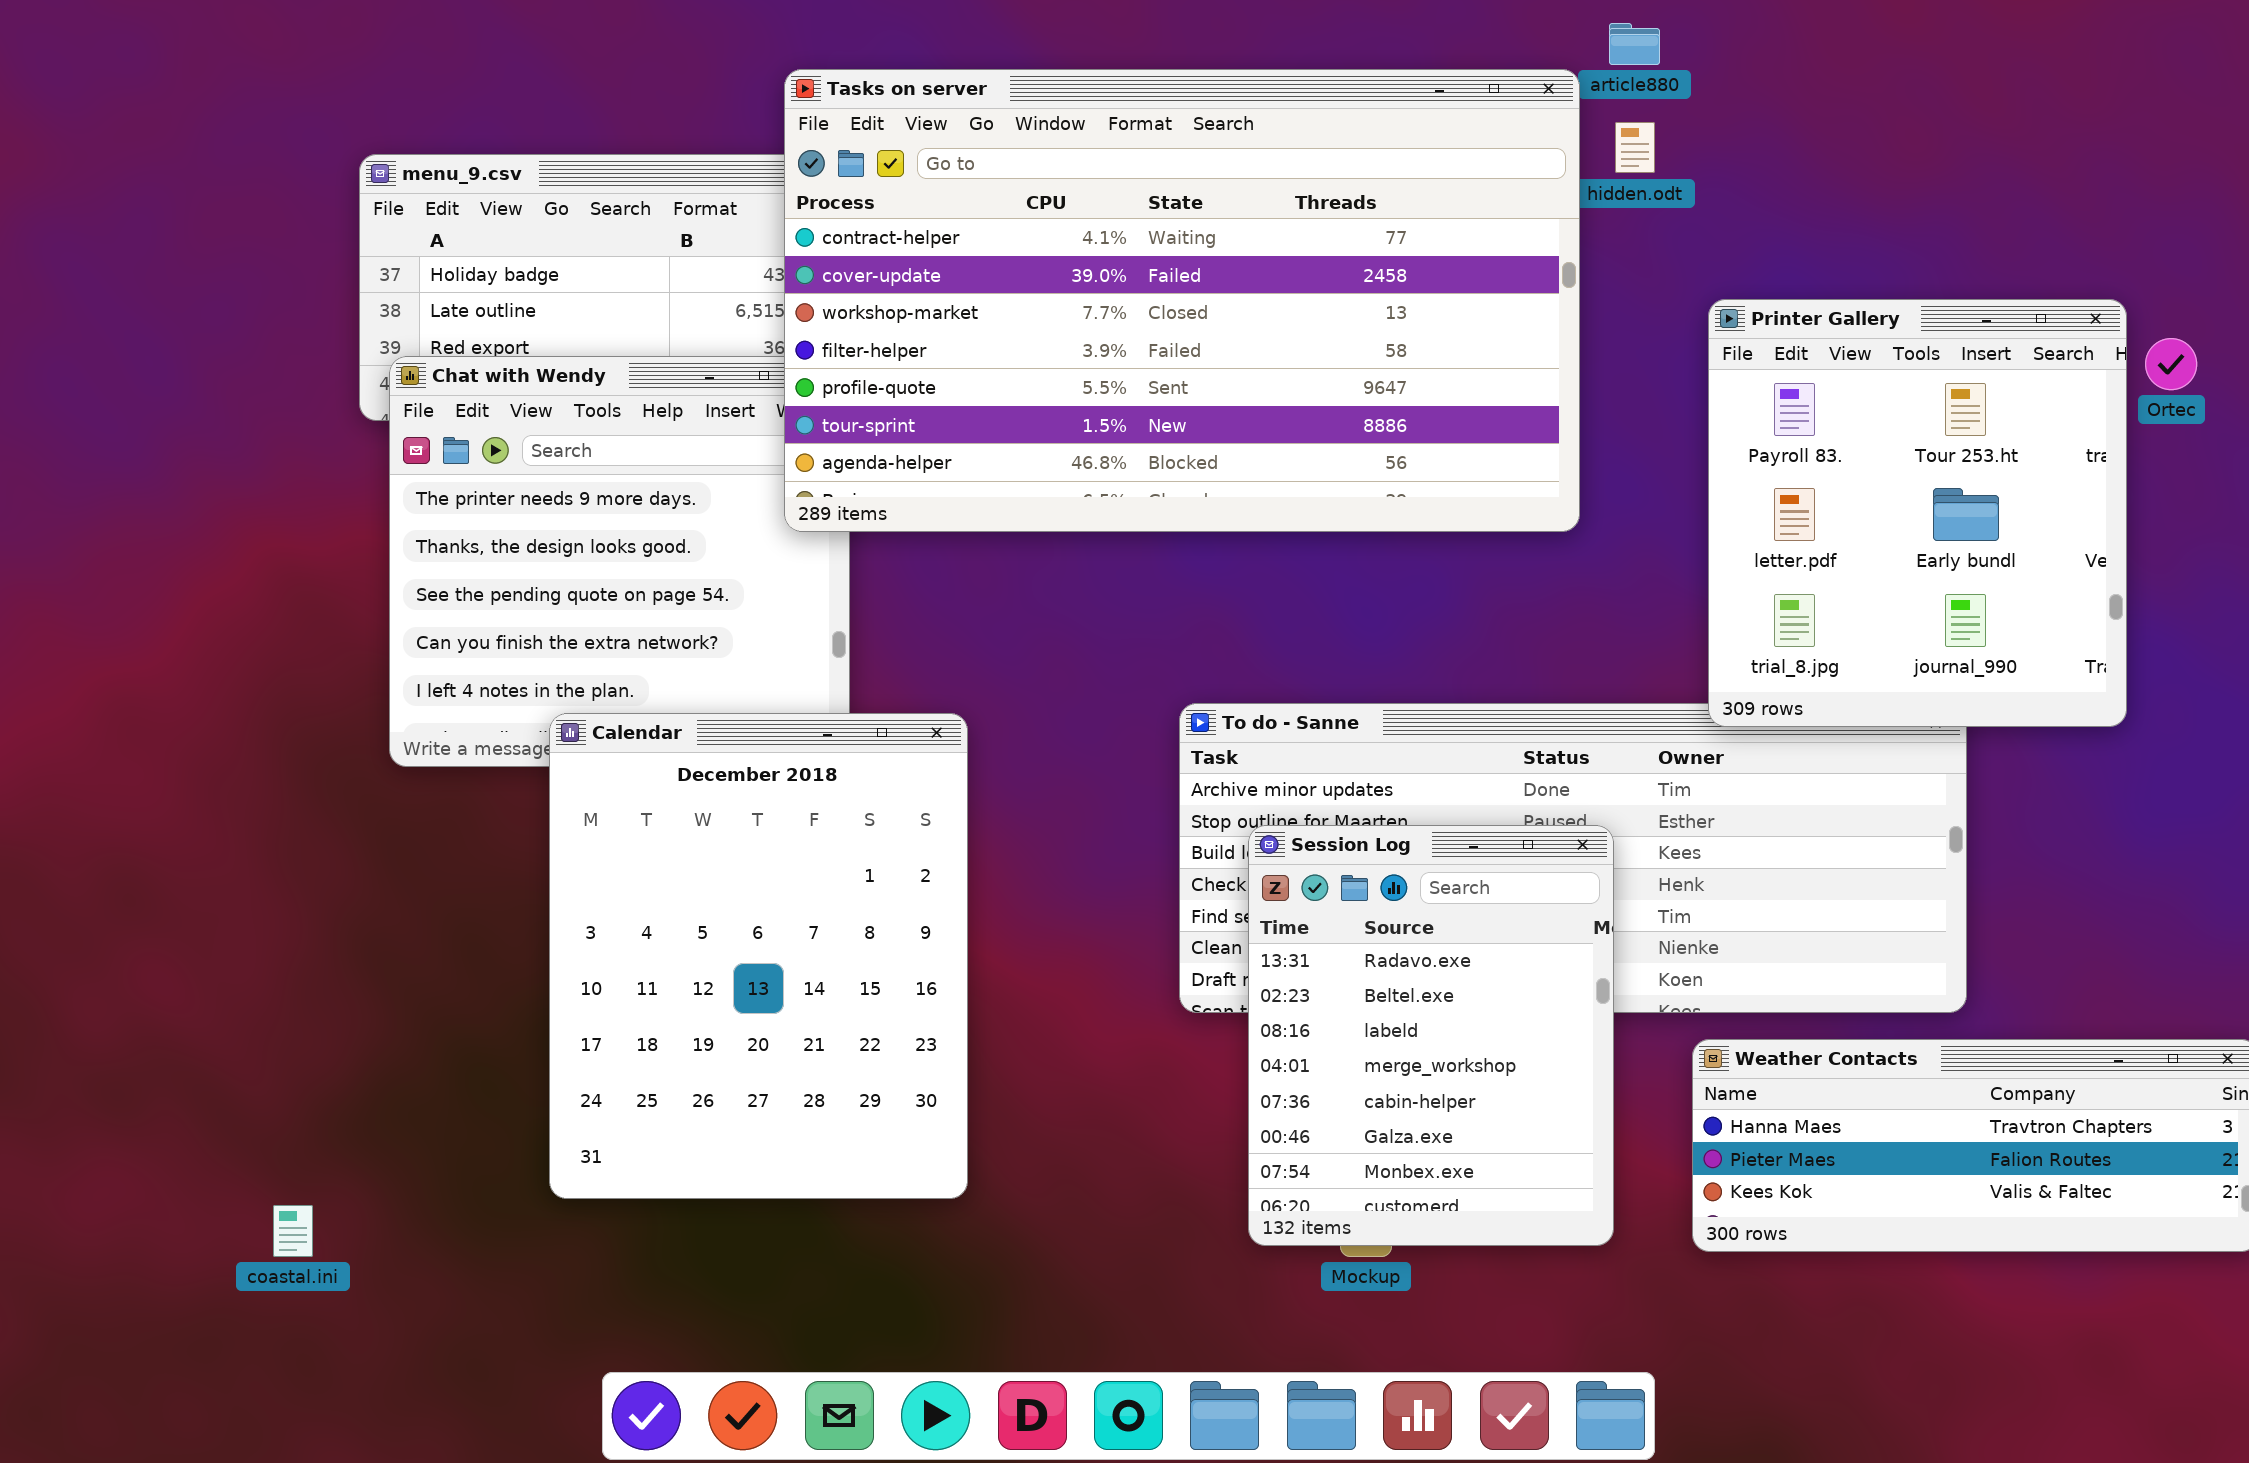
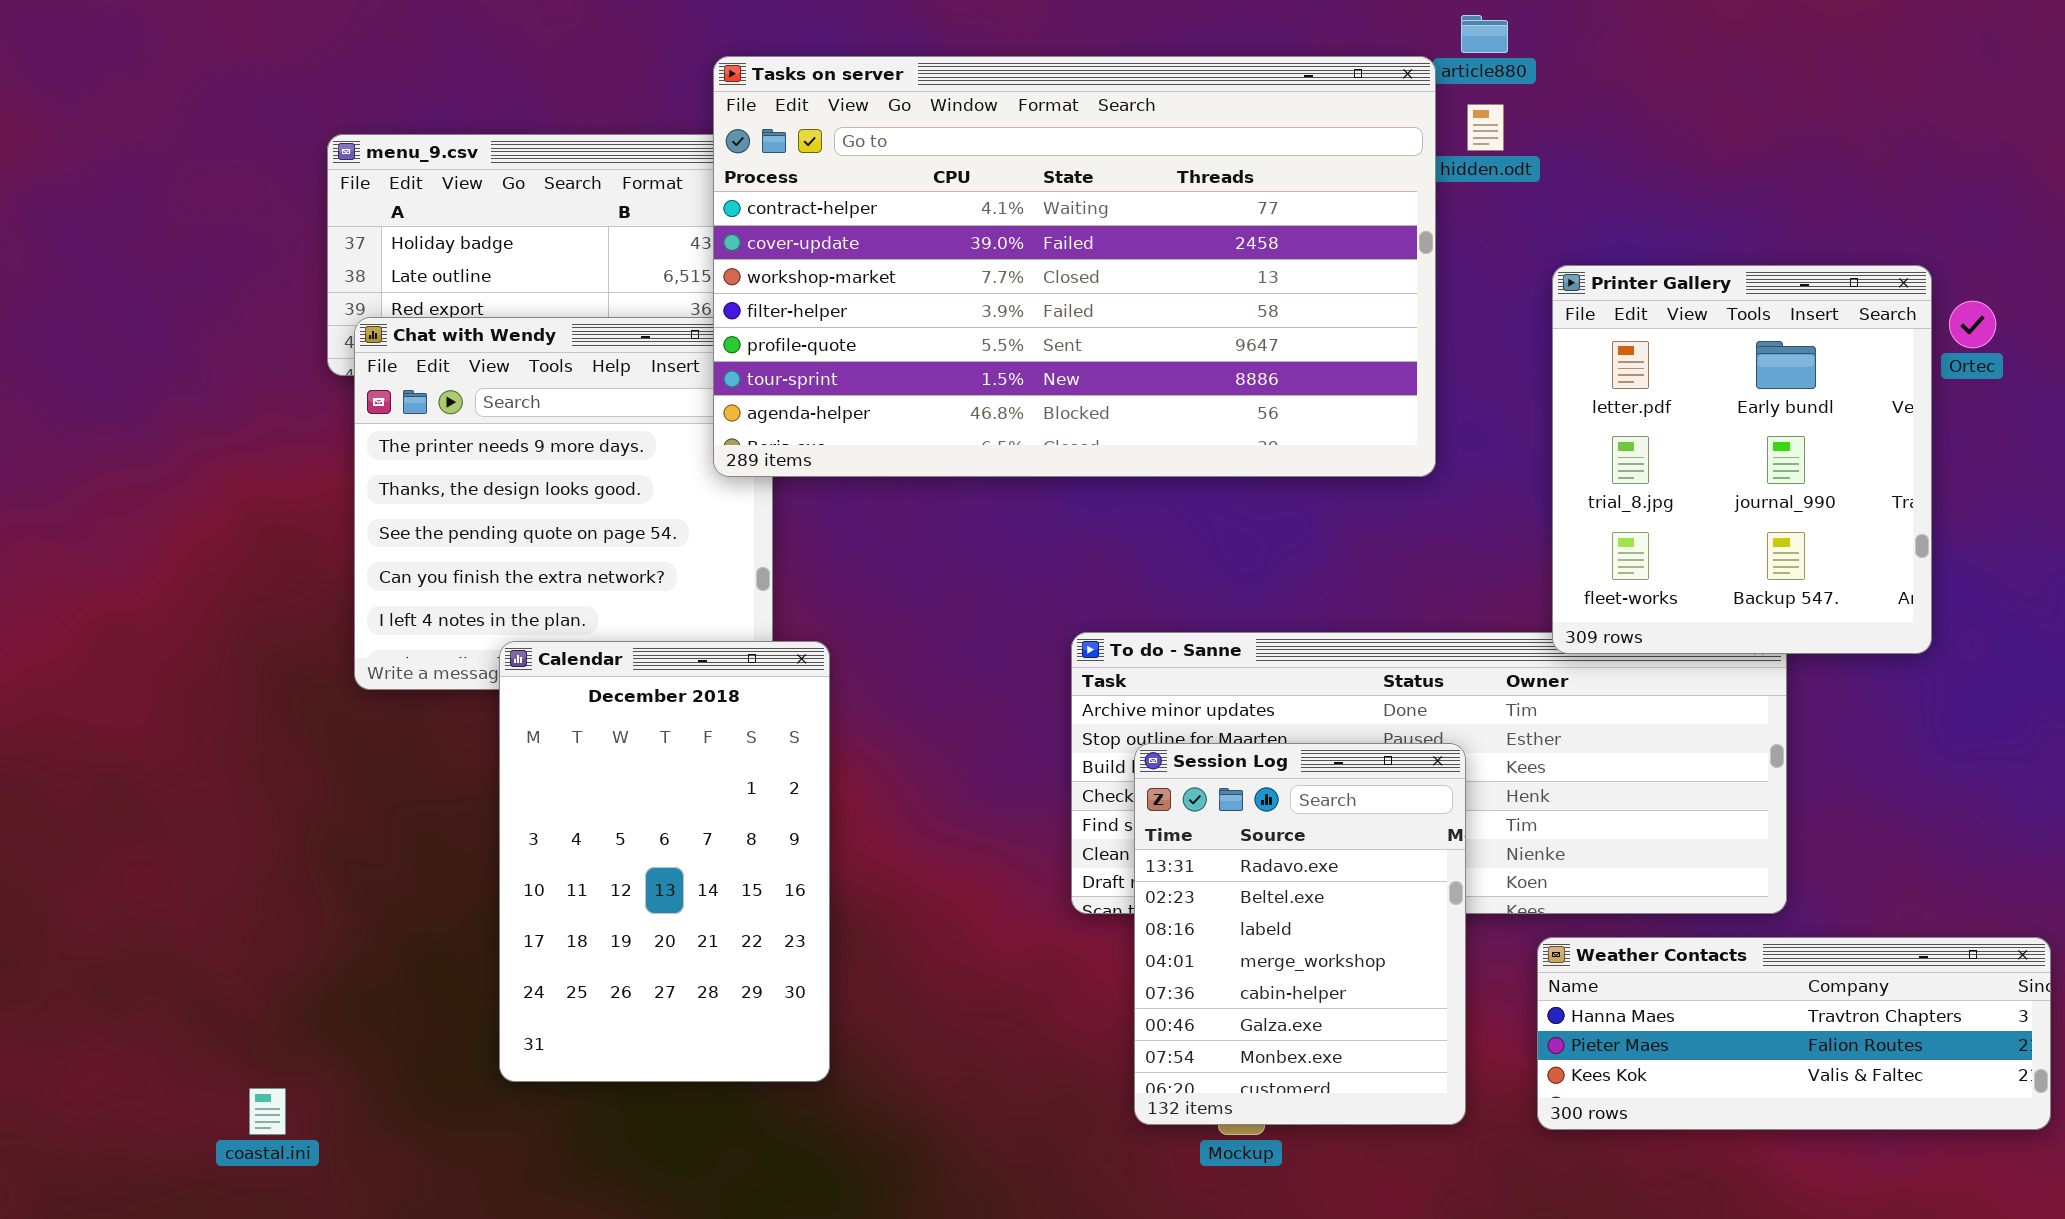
Printer Gallery: [1708,299,2127,727] -> [1552,265,1932,654], scrolled down 1 row
Calendar: [549,713,968,1199] -> [499,641,830,1082], resized

